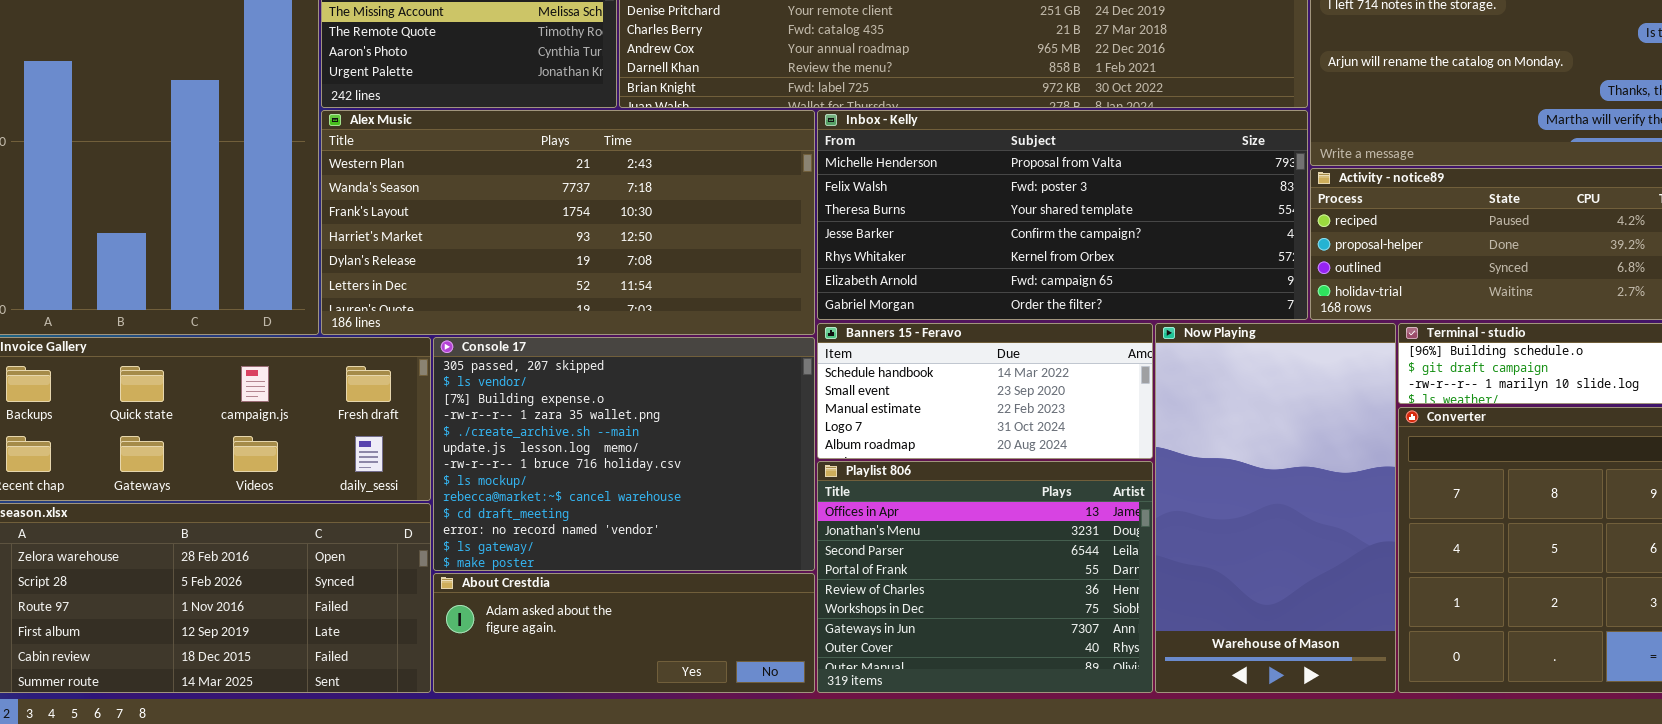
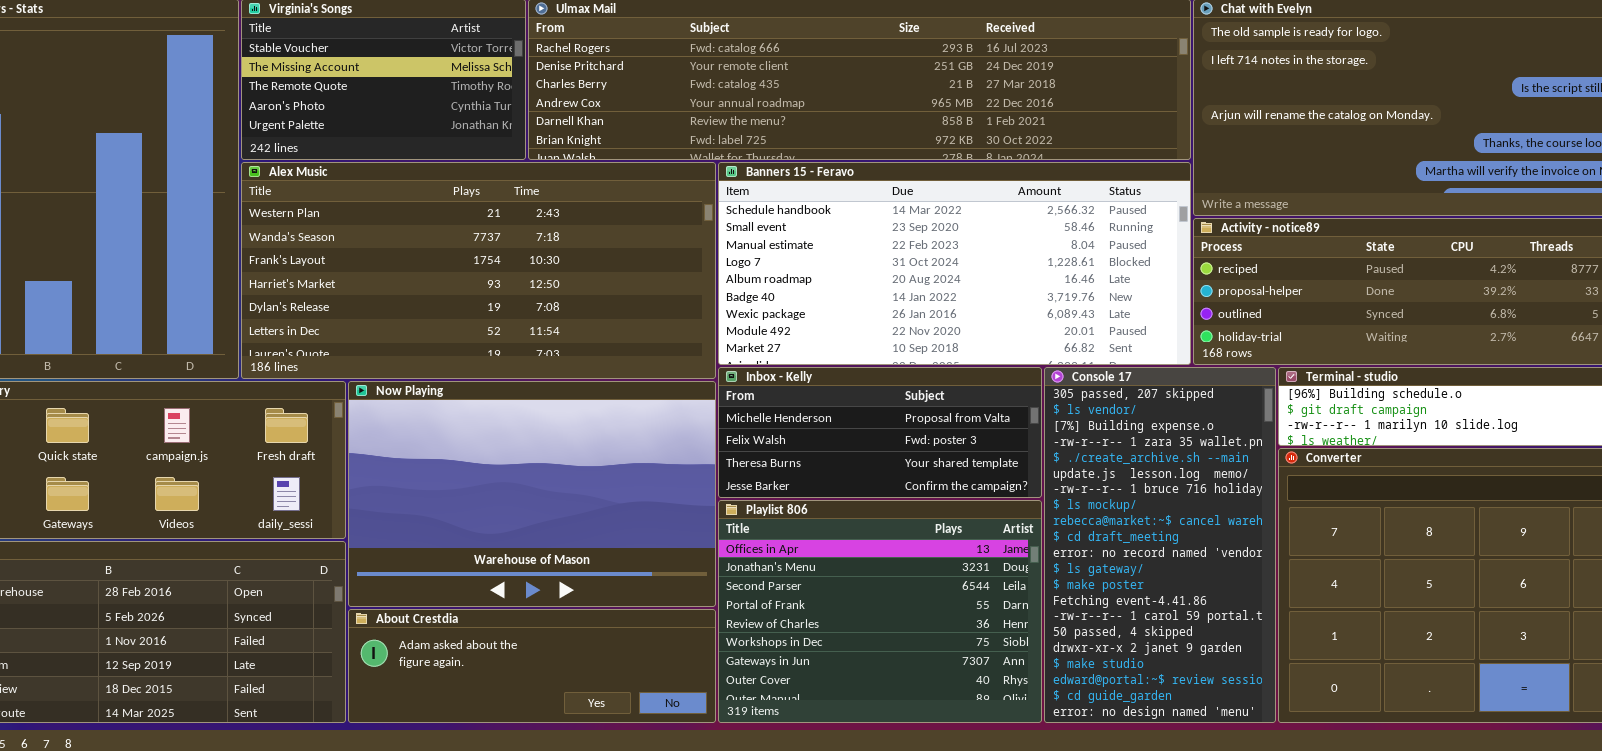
Inbox - Kelly: [817,110,1308,320] -> [718,367,1042,498], moved, resized
Banners 15 - Feravo: [817,323,1153,459] -> [718,162,1191,365], moved, resized
Now Playing: [1155,323,1396,693] -> [348,381,716,607], moved, resized
Console 17: [433,337,815,571] -> [1044,367,1276,723], moved, resized

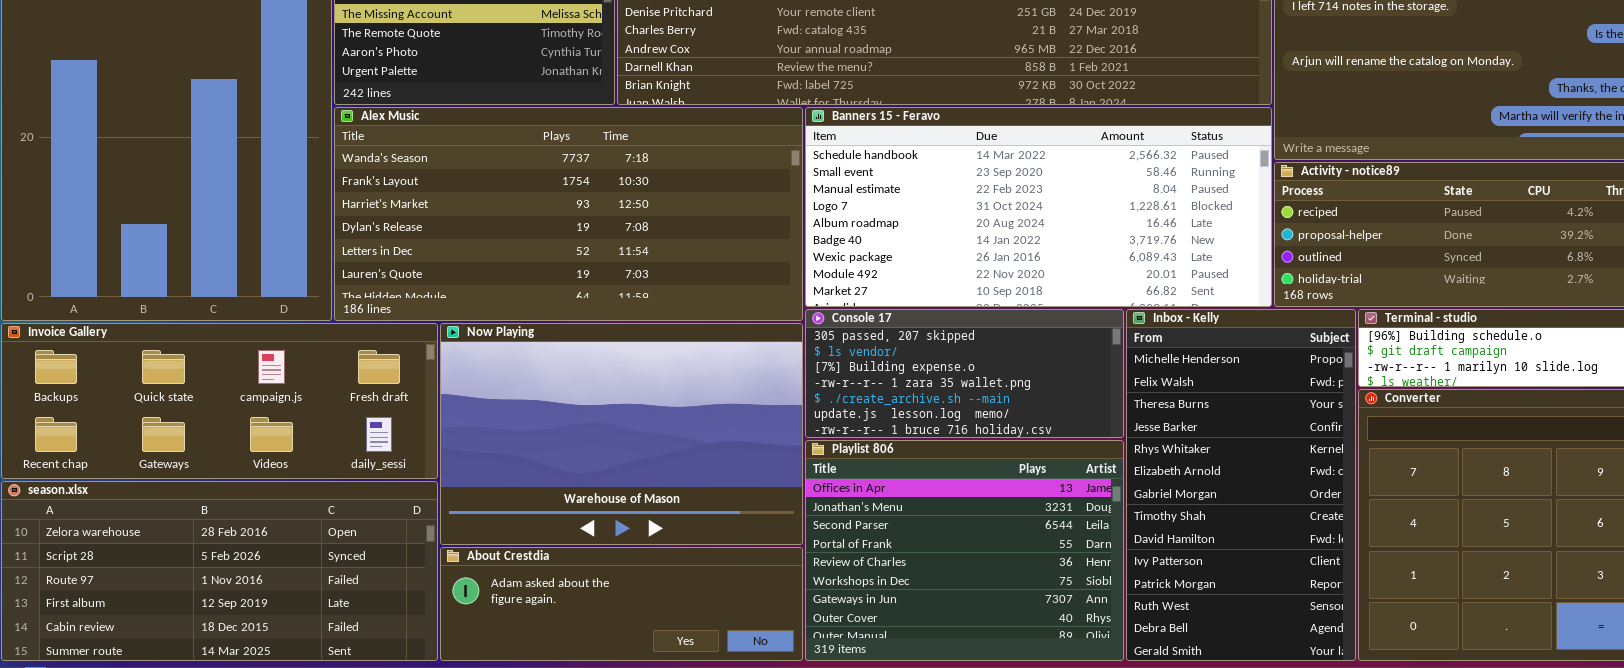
Alex Music: [241,162,716,379] -> [334,107,803,321], scrolled down 1 row
Inbox - Kelly: [718,367,1042,498] -> [1126,309,1356,661], moved, resized
Console 17: [1044,367,1276,723] -> [805,309,1124,438], moved, resized

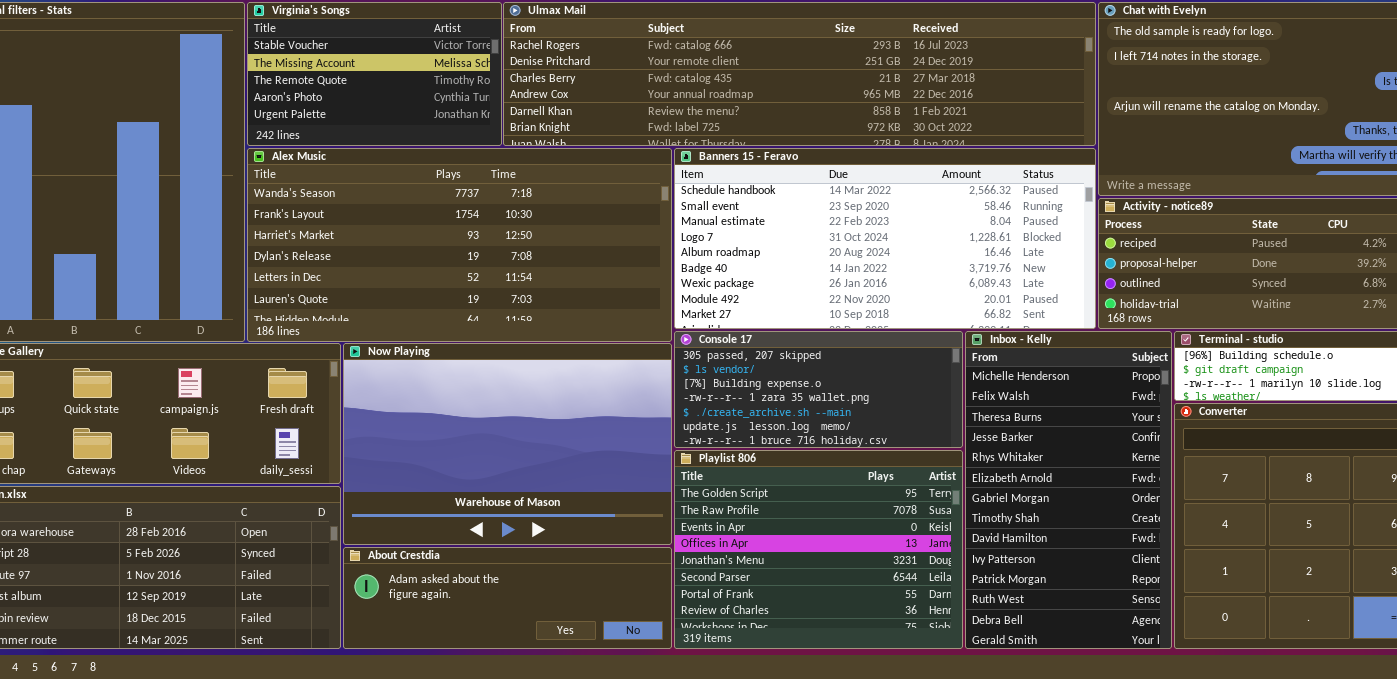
Playlist 806: [805,440,1124,661] -> [674,450,963,649], scrolled up 3 rows

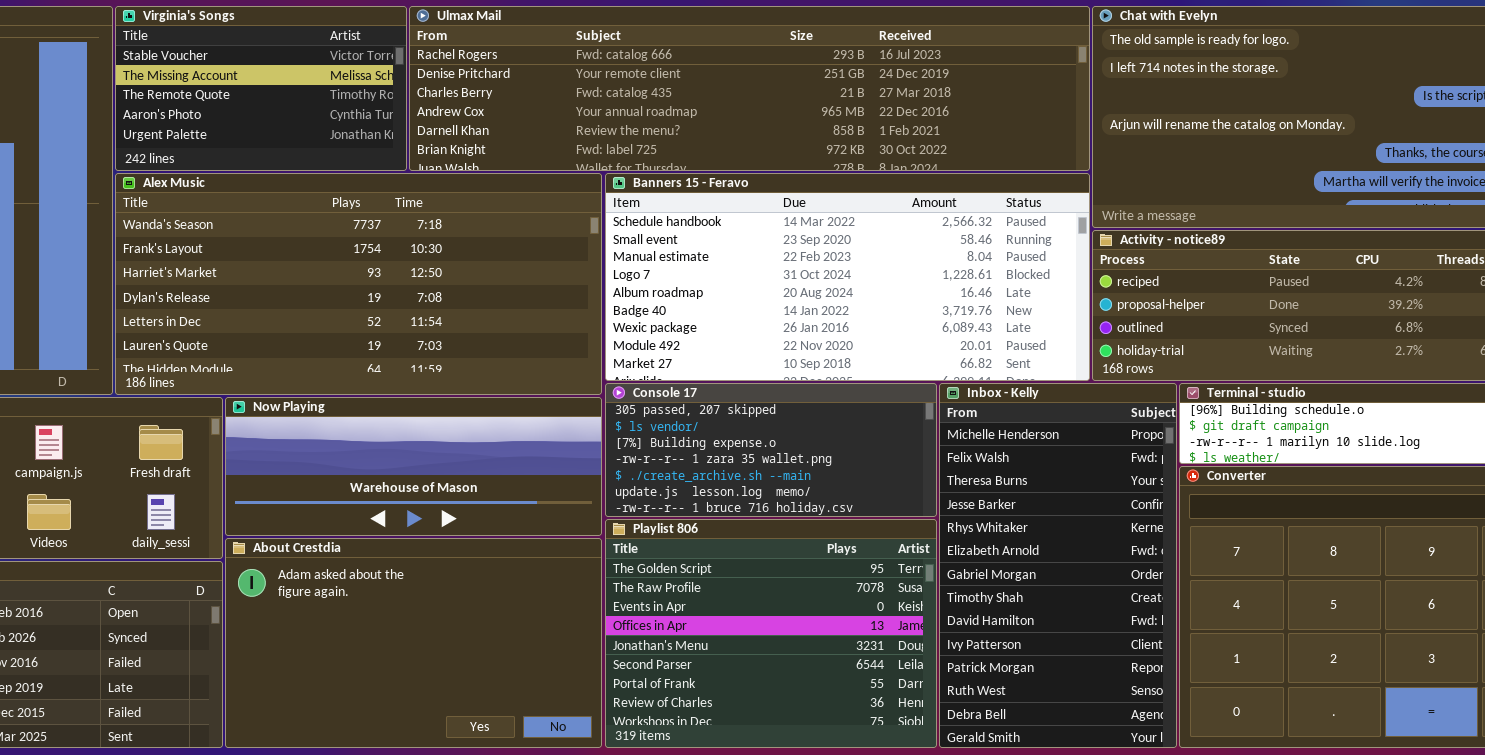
Now Playing: [343,343,672,545] -> [225,397,602,536], resized
About Crestdia: [343,547,672,649] -> [225,538,602,748], resized

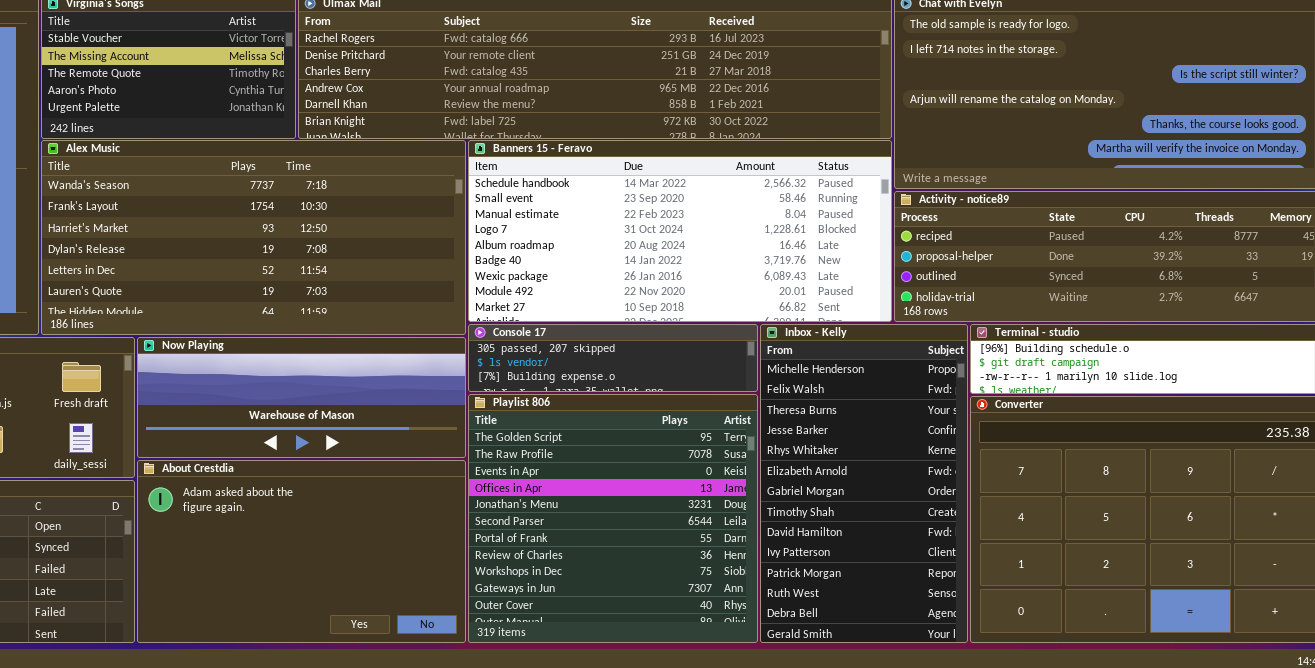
Console 17: [605,383,937,517] -> [468,324,758,392], resized
Playlist 806: [605,519,937,748] -> [468,394,758,643], resized

